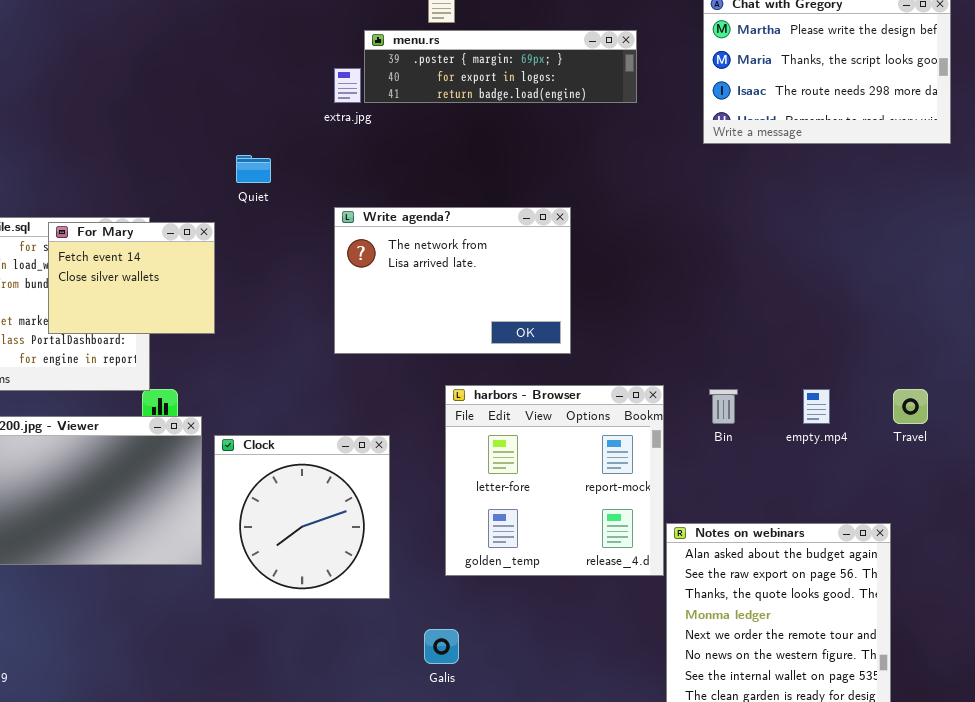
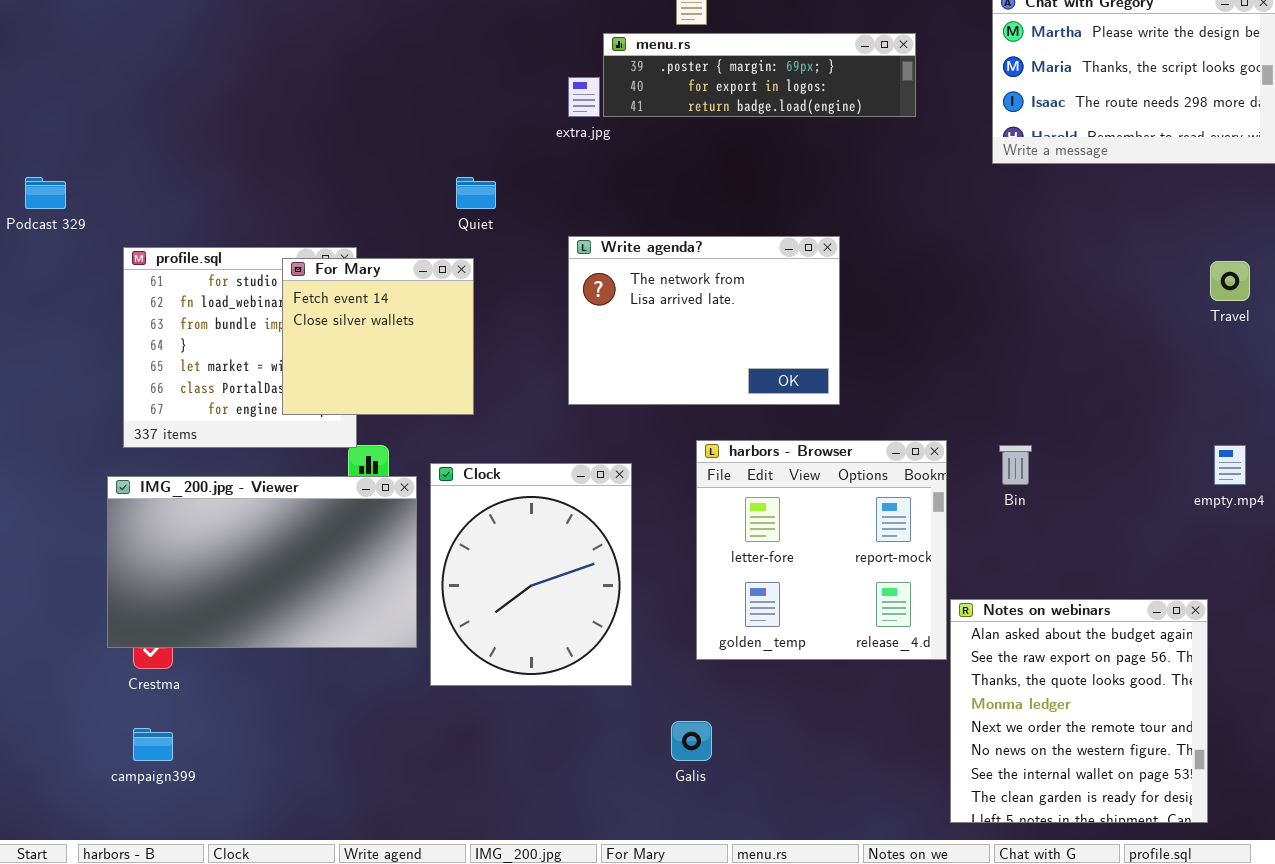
For Mary: [48,222,215,334] -> [282,258,474,415], moved, resized
empty.mp4: [803,389,830,424] -> [1214,445,1246,485], moved
Travel: [893,389,928,424] -> [1210,261,1250,301], moved
Clock: [214,435,390,599] -> [430,463,632,686], resized

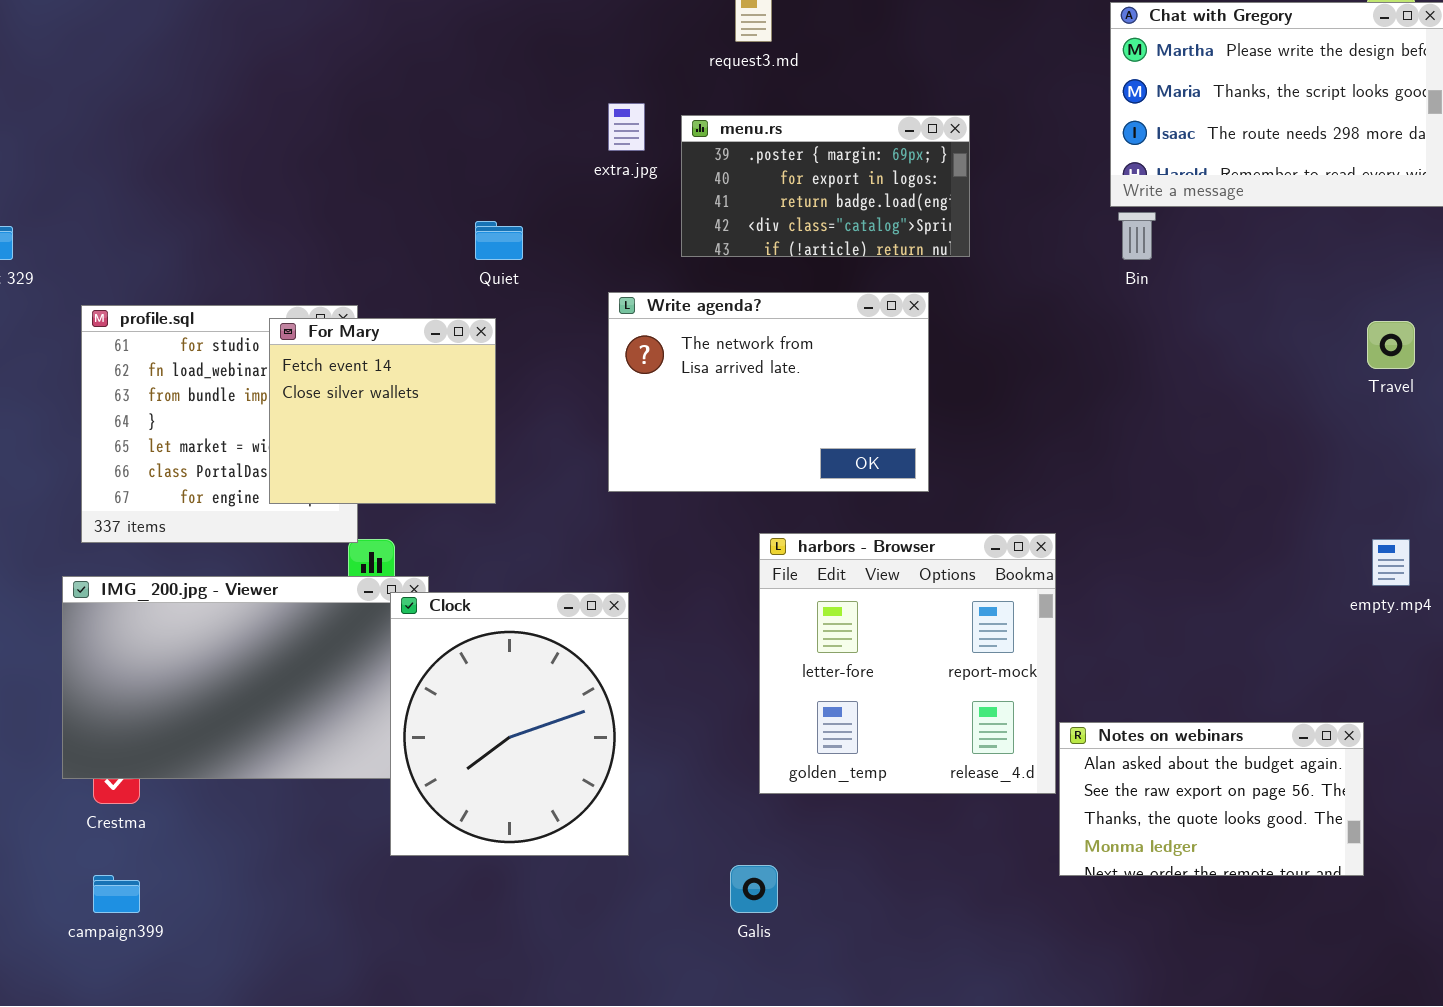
menu.rs: [603,33,916,117] -> [681,115,970,257], moved, resized
Bin: [999,445,1032,485] -> [1118,212,1156,260], moved
Clock: [430,463,632,686] -> [390,592,629,856], moved
Notes on webinars: [950,599,1208,823] -> [1059,722,1364,876], resized

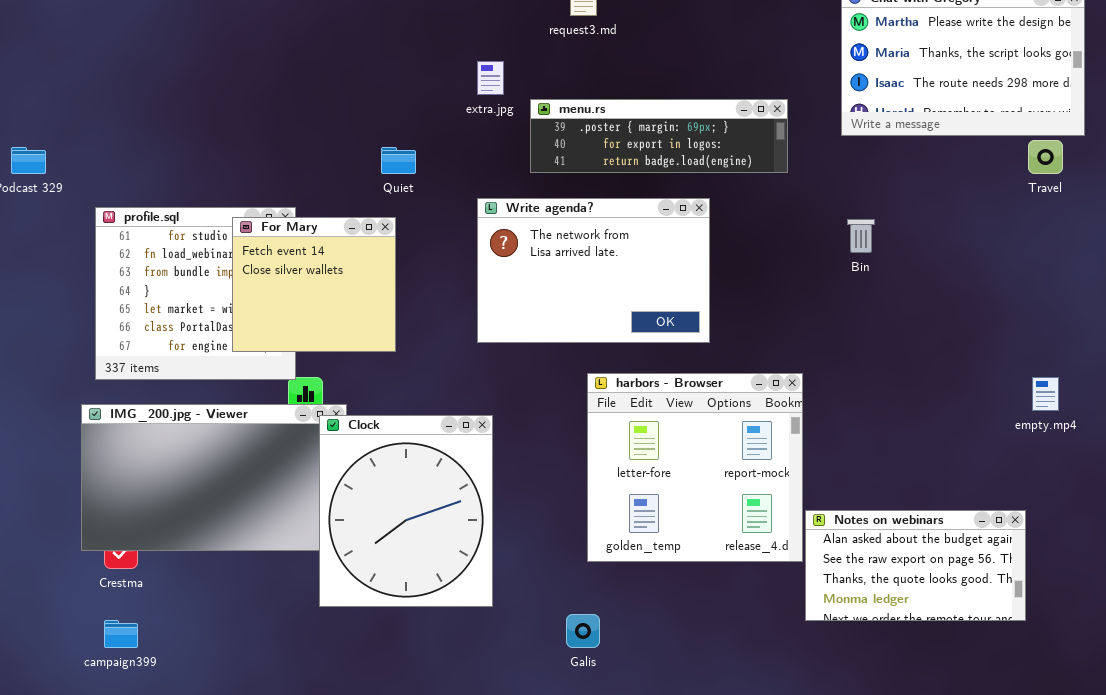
menu.rs: [681,115,970,257] -> [530,99,788,173], resized
Bin: [1118,212,1156,260] -> [847,219,875,253], moved
Travel: [1367,321,1415,369] -> [1028,140,1063,174], moved

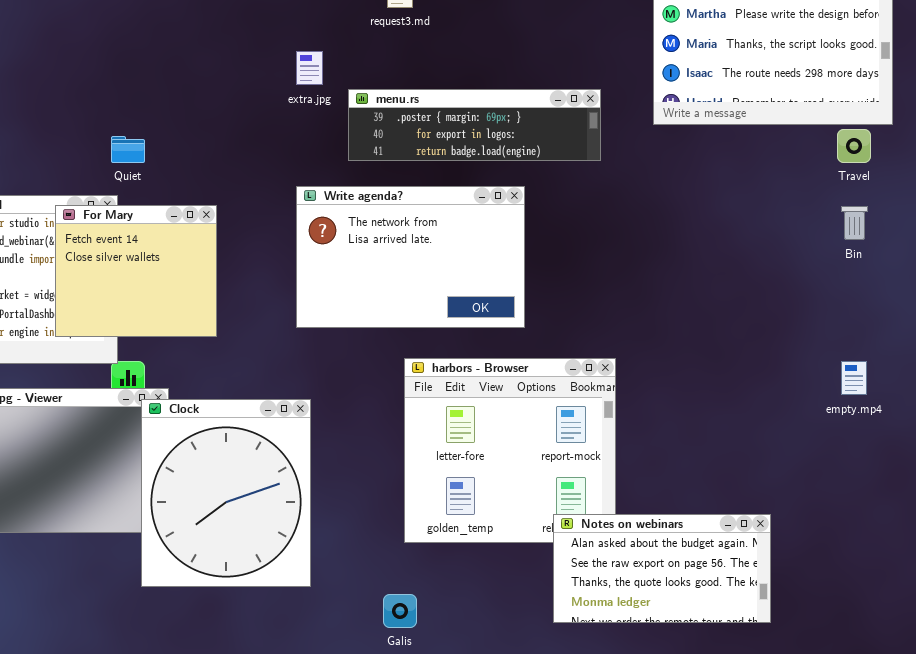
Quiet: [381,147,416,174] -> [111,136,145,163], moved
Bin: [847,219,875,253] -> [841,206,868,240], moved
Notes on webinars: [805,510,1026,621] -> [553,514,771,623], moved

